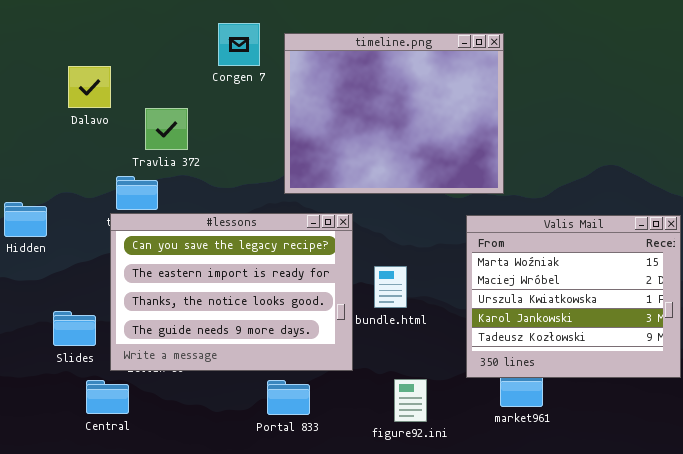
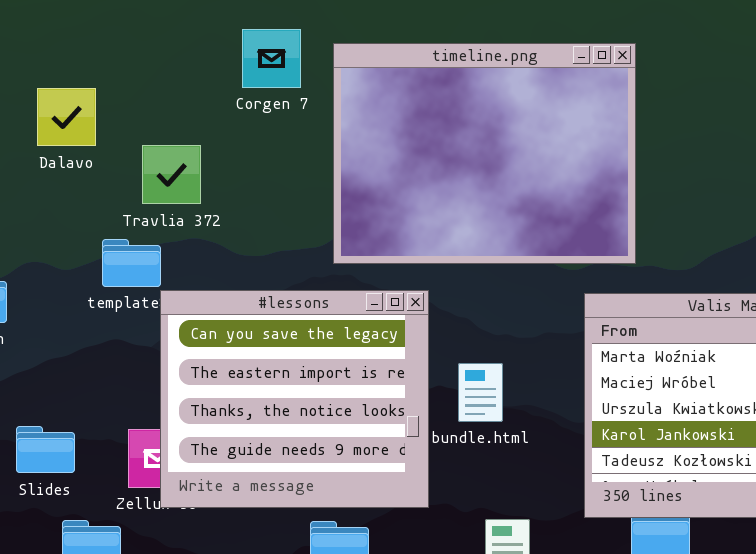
#lessons: [110,213,353,371] -> [160,290,429,508], resized

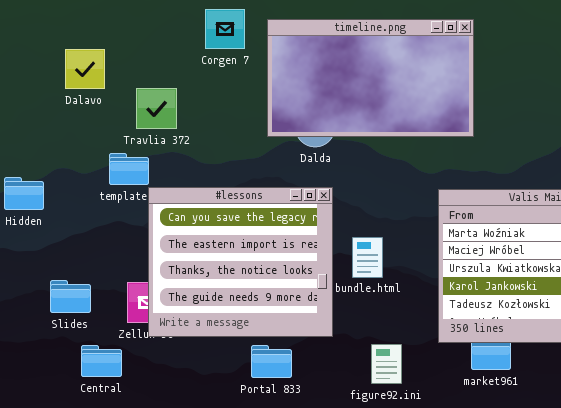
timeline.png: [333,43,636,264] -> [267,19,474,137], resized

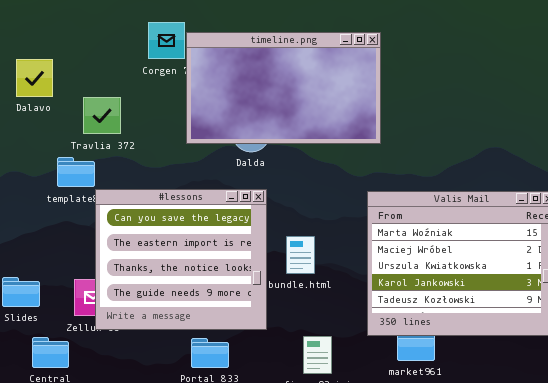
timeline.png: [267,19,474,137] -> [186,32,381,144], moved

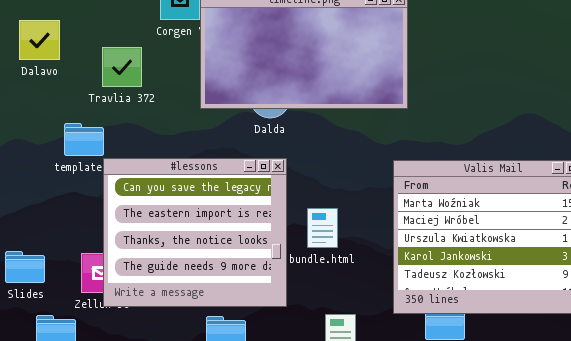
Travlia 372: [83,97,121,134] -> [102,47,142,87], moved

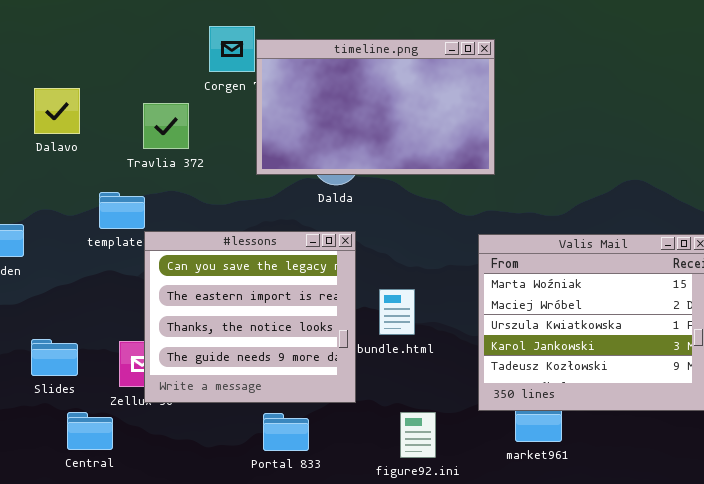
Dalavo: [19,20,60,60] -> [34,88,80,134], moved

